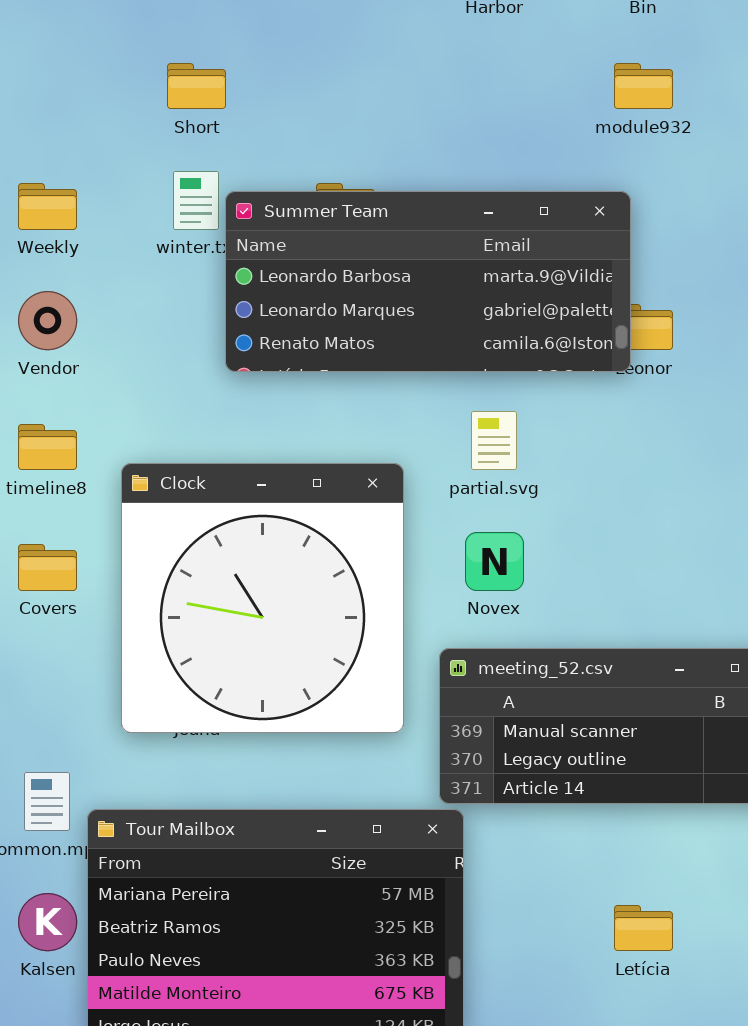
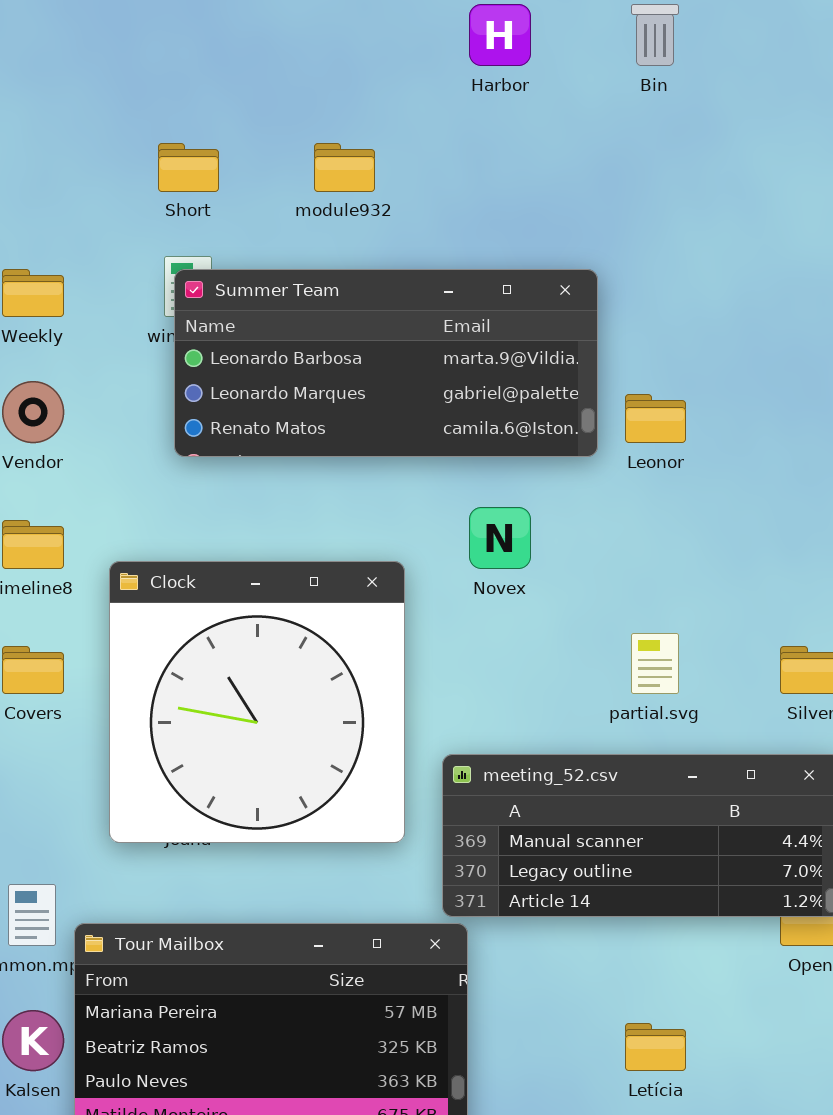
module932: [614,63,673,109] -> [314,143,375,192], moved
Summer Team: [225,191,631,372] -> [174,269,598,457], moved
partial.svg: [471,411,517,470] -> [631,633,679,694], moved
Novex: [465,532,524,591] -> [469,507,531,569], moved

